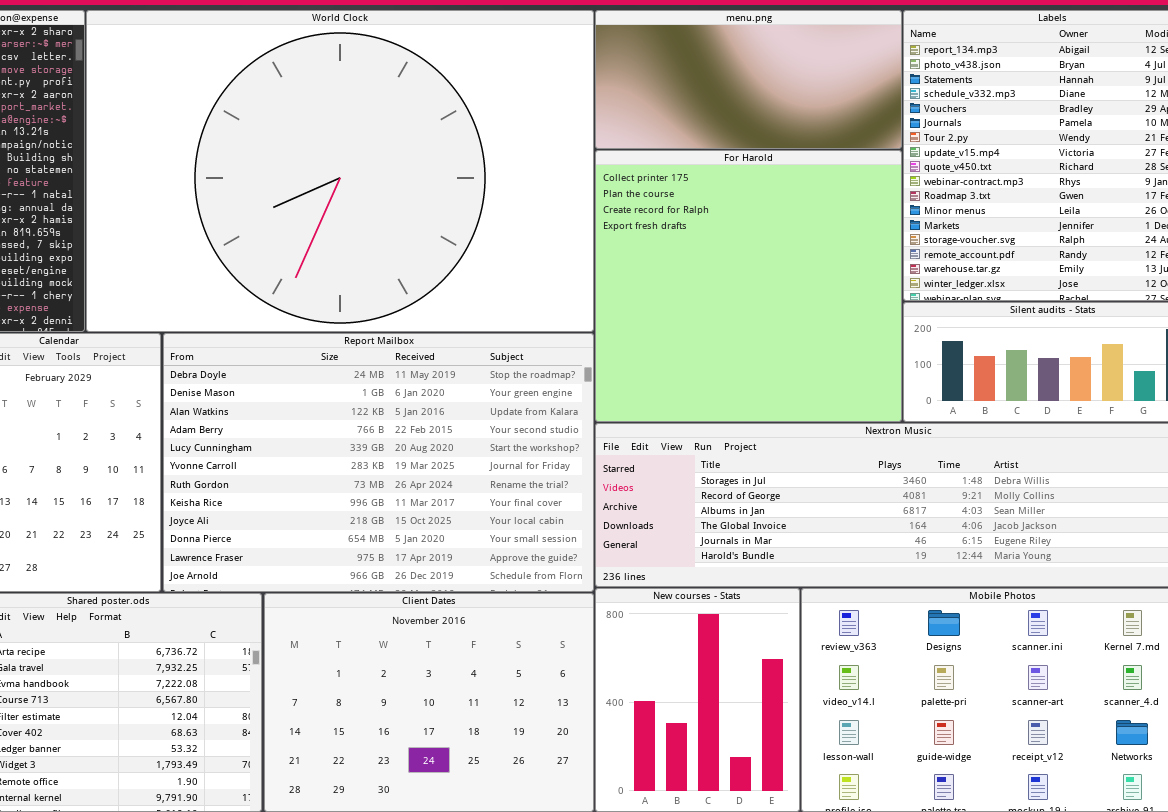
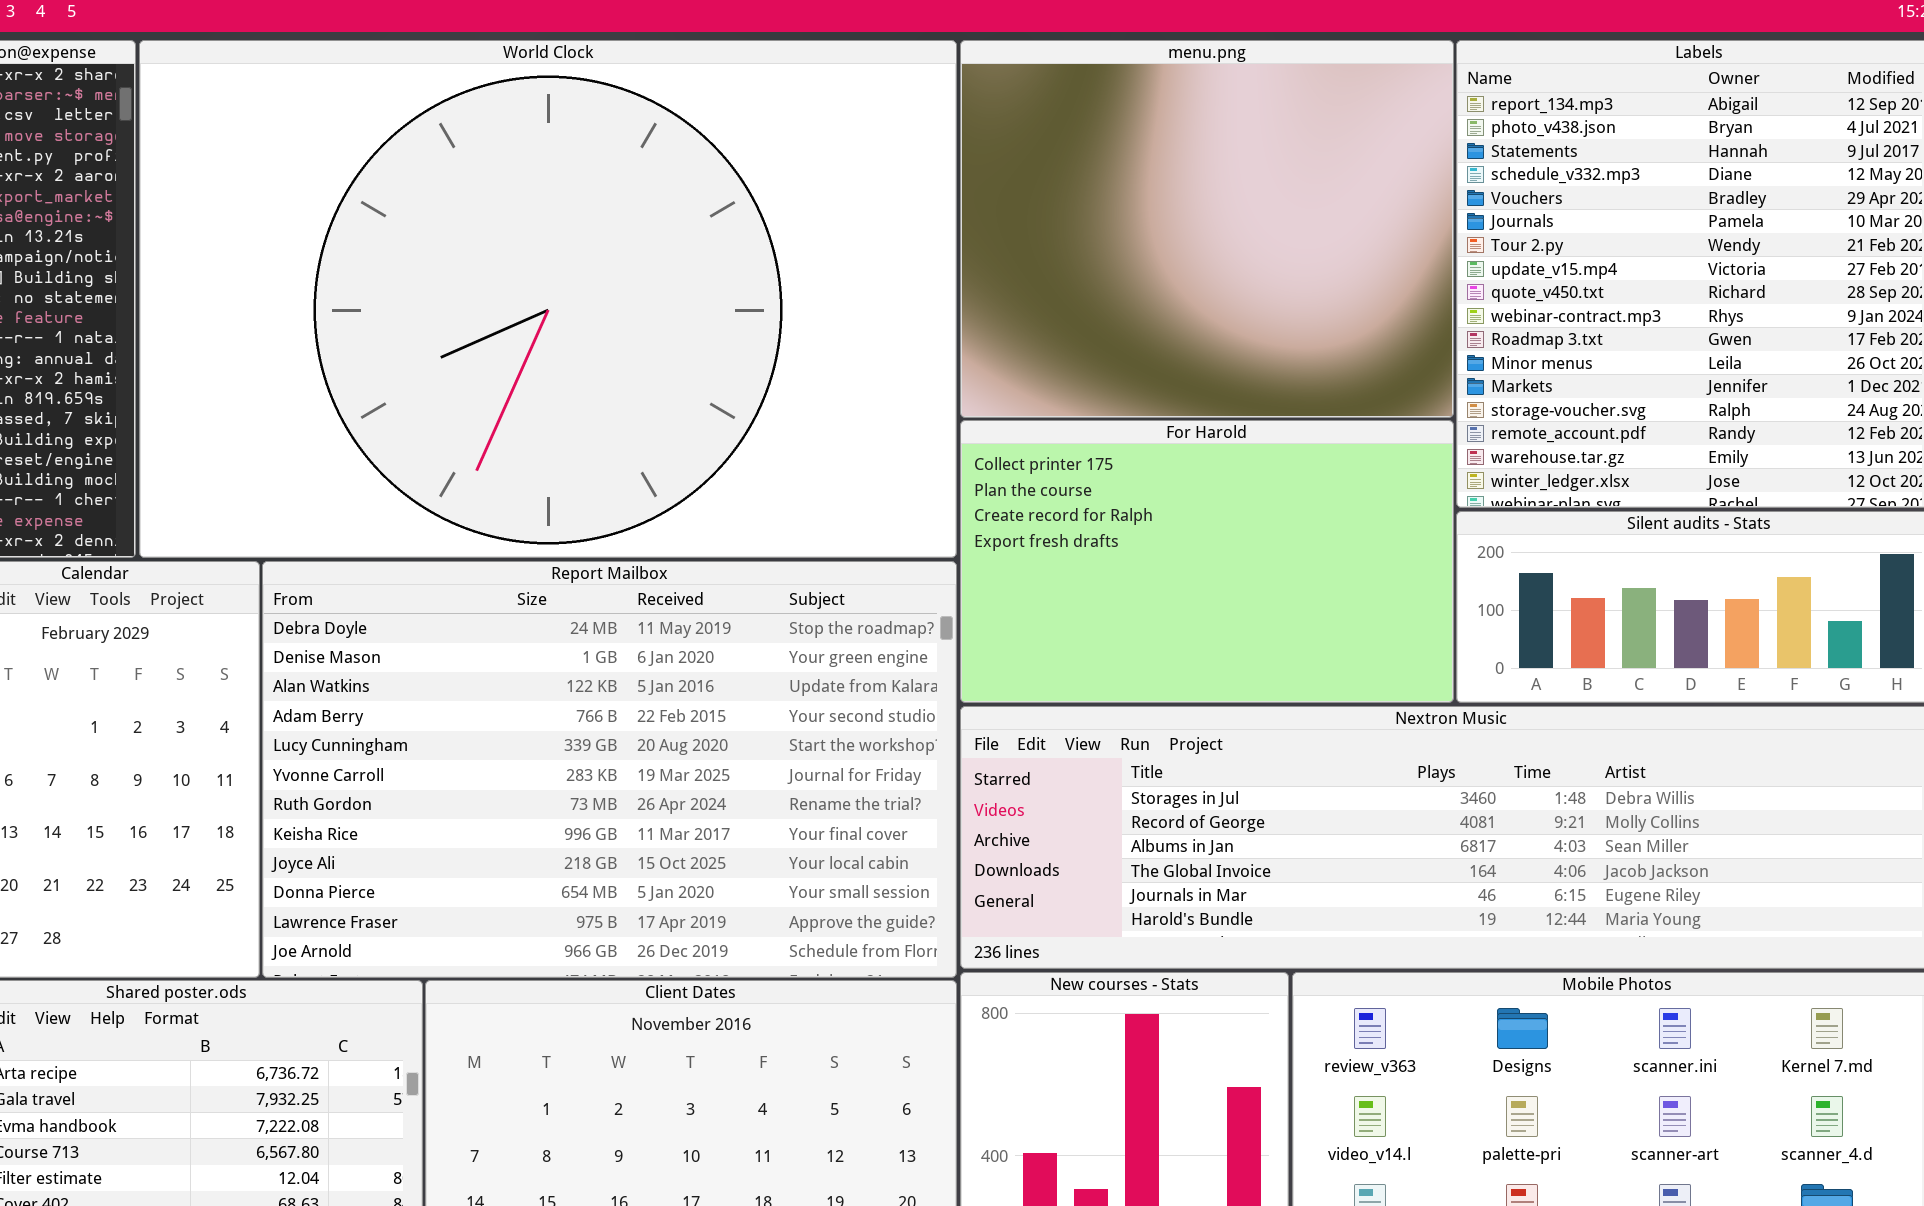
menu.png: [595,10,902,149] -> [960,40,1454,418], resized
For Harold: [595,150,902,422] -> [960,420,1454,703], resized

